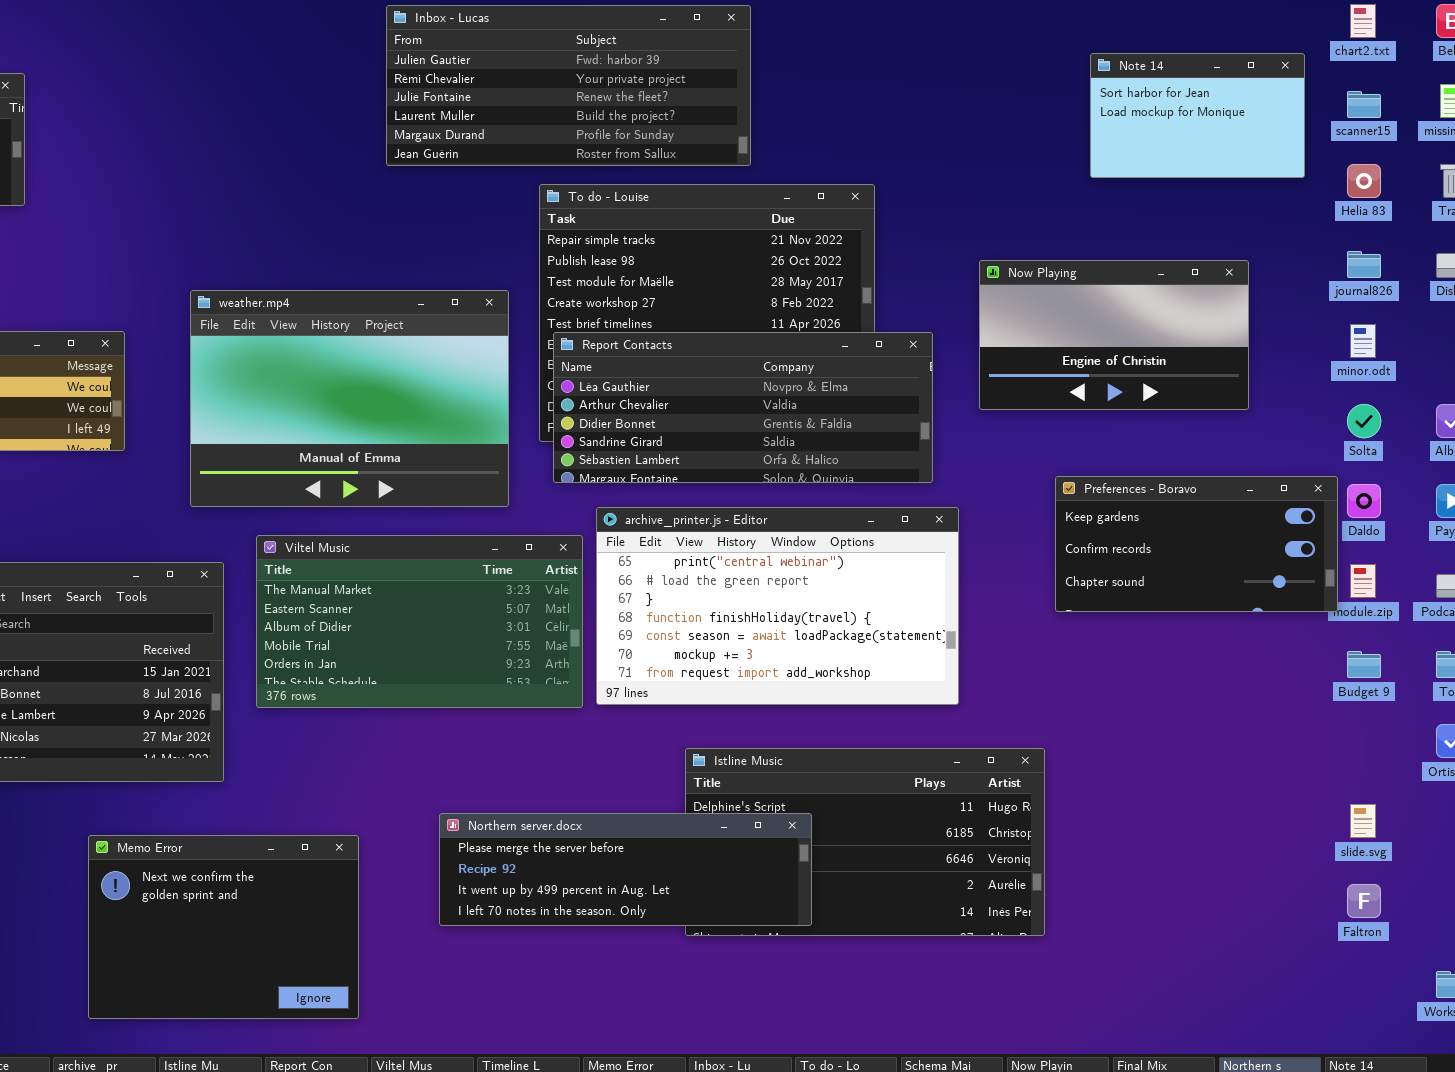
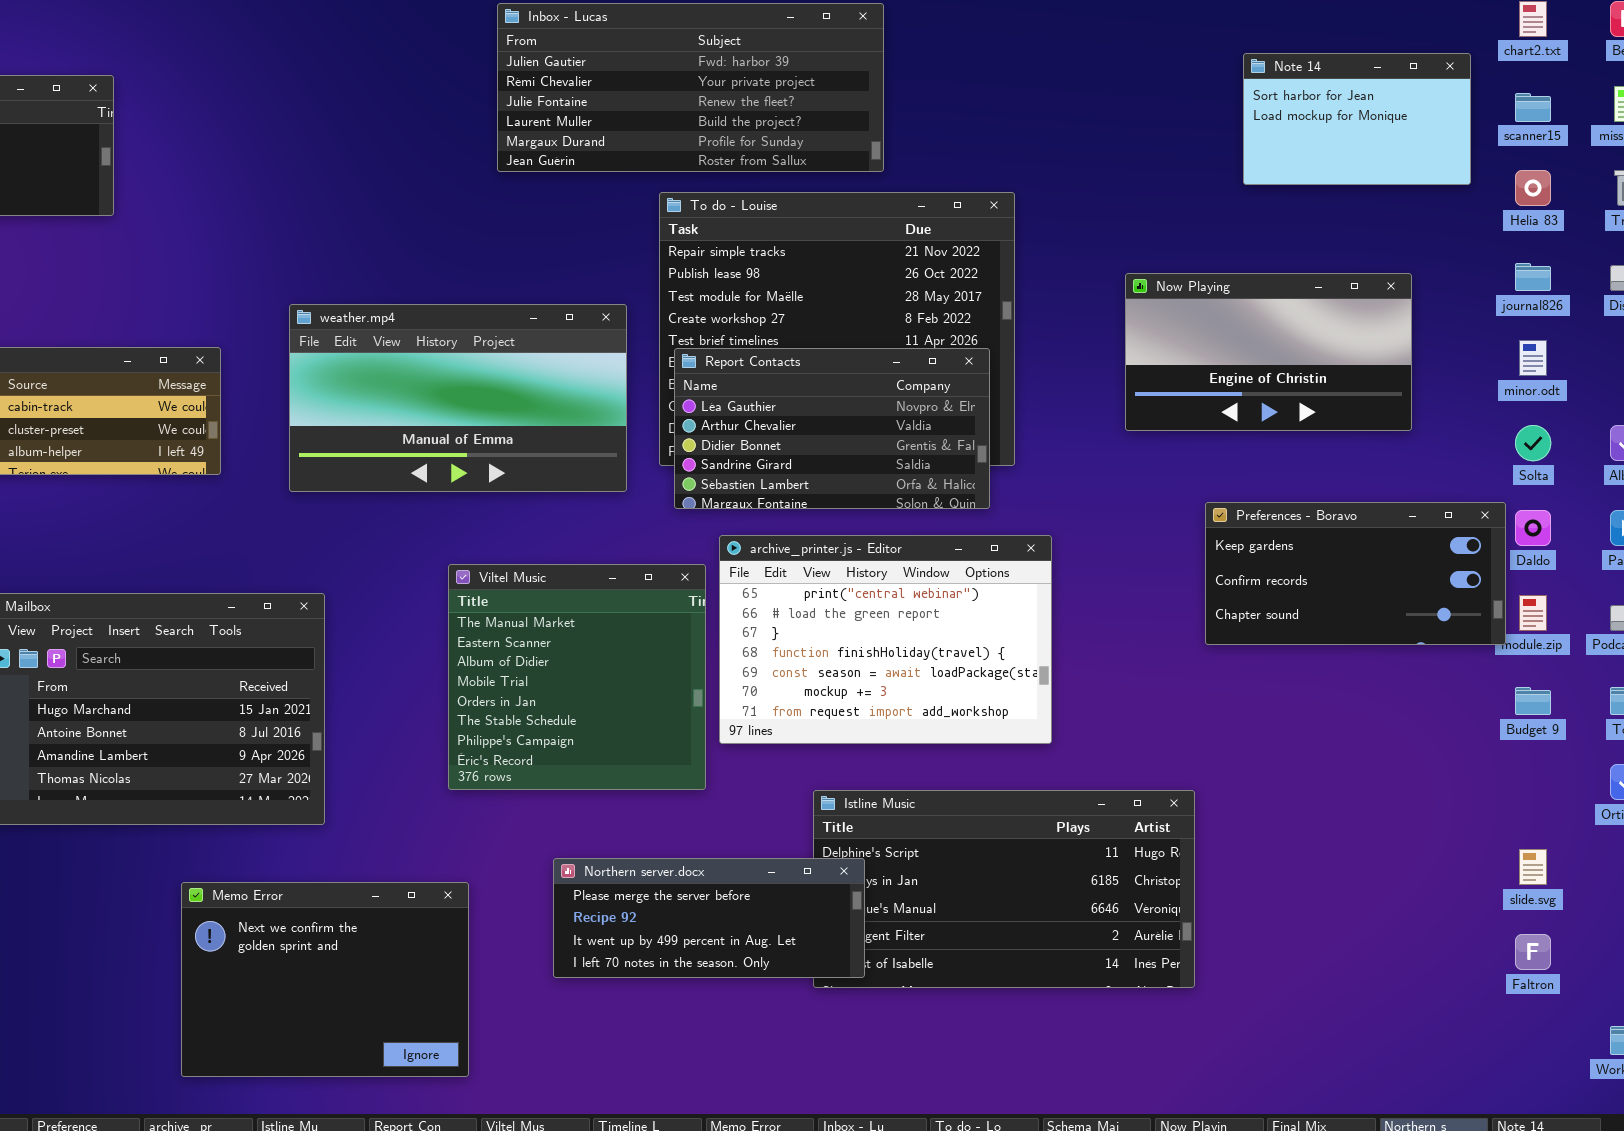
weather.mp4: [190,290,509,507] -> [289,304,627,492], resized
Report Contacts: [553,332,933,483] -> [674,348,990,509], resized
archive_printer.js - Editor: [596,507,959,705] -> [719,535,1052,744], resized
Viltel Music: [256,535,583,708] -> [448,564,706,790], resized
Northern server.docx: [439,813,812,926] -> [553,858,865,978], resized

